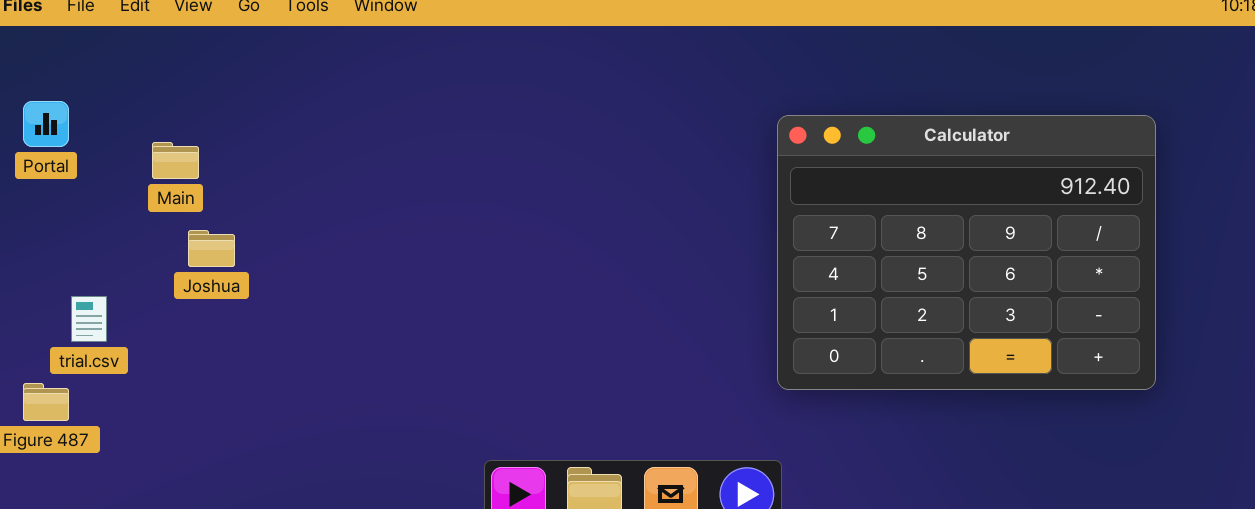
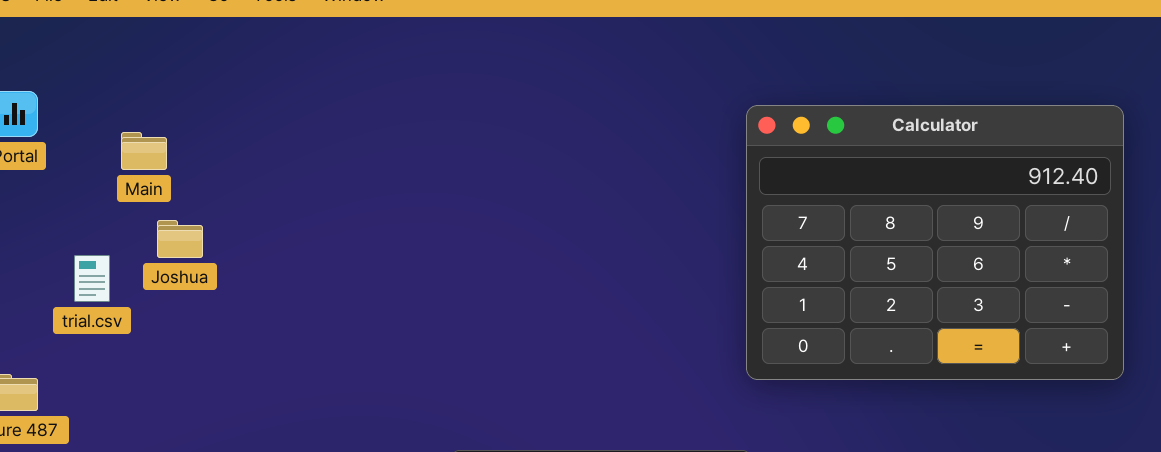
trial.csv: [71,296,107,342] -> [74,255,110,302], moved

